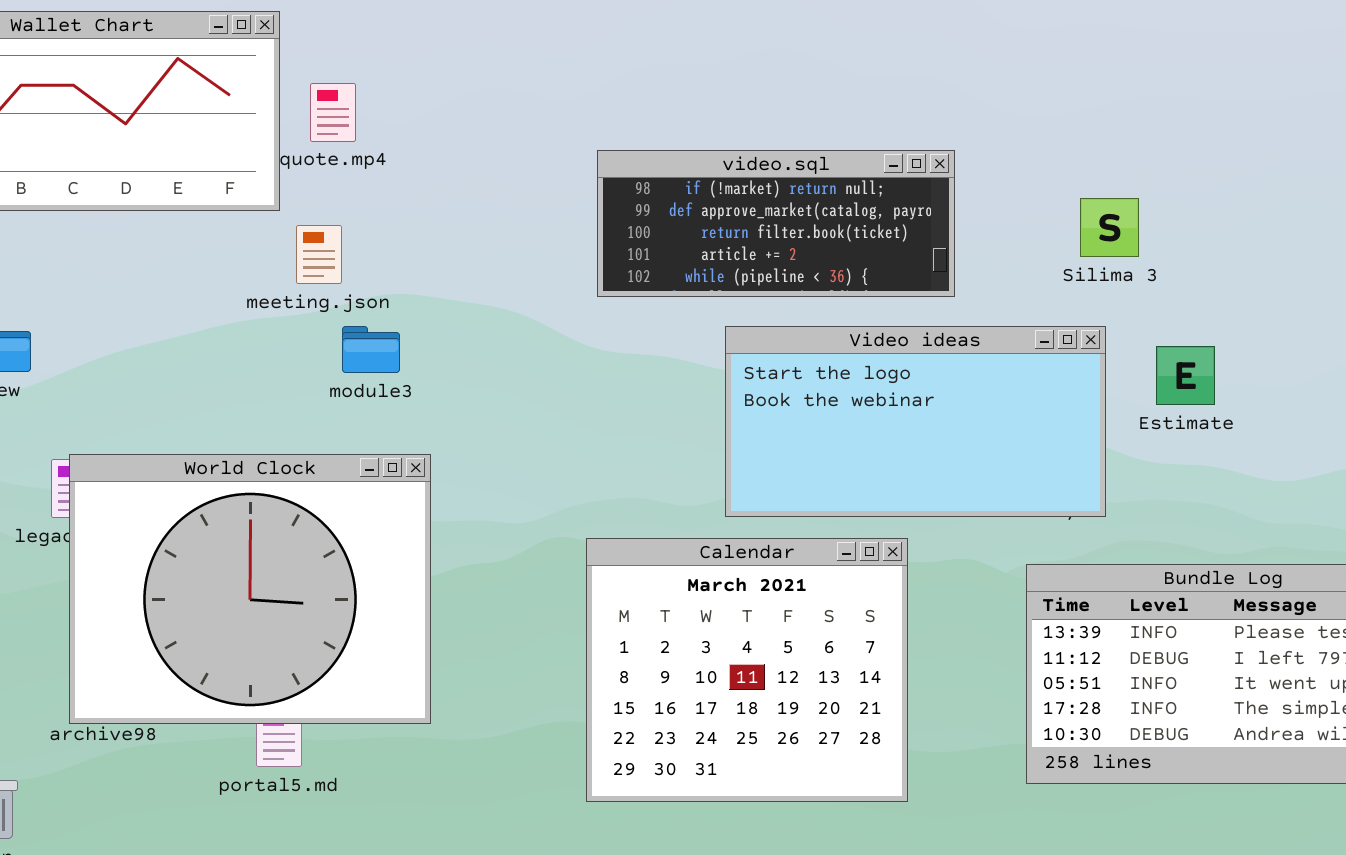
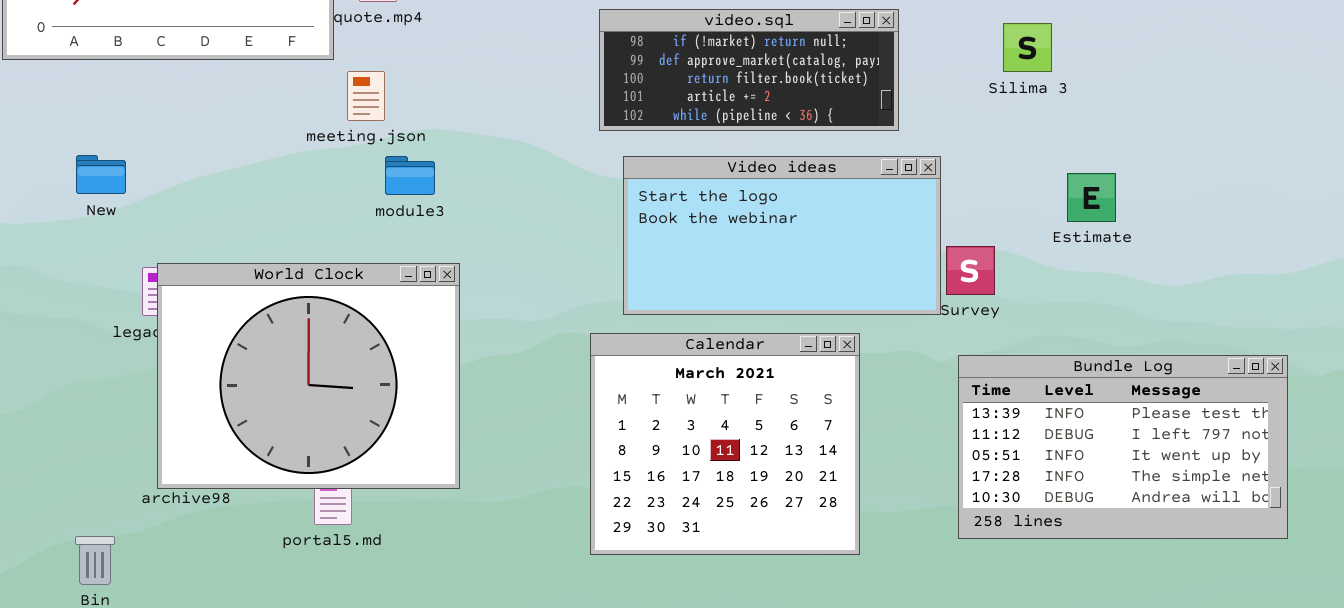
Silima 3: [1080,198,1139,257] -> [1003,23,1052,72], moved
Video ideas: [725,326,1106,517] -> [623,156,941,315], moved

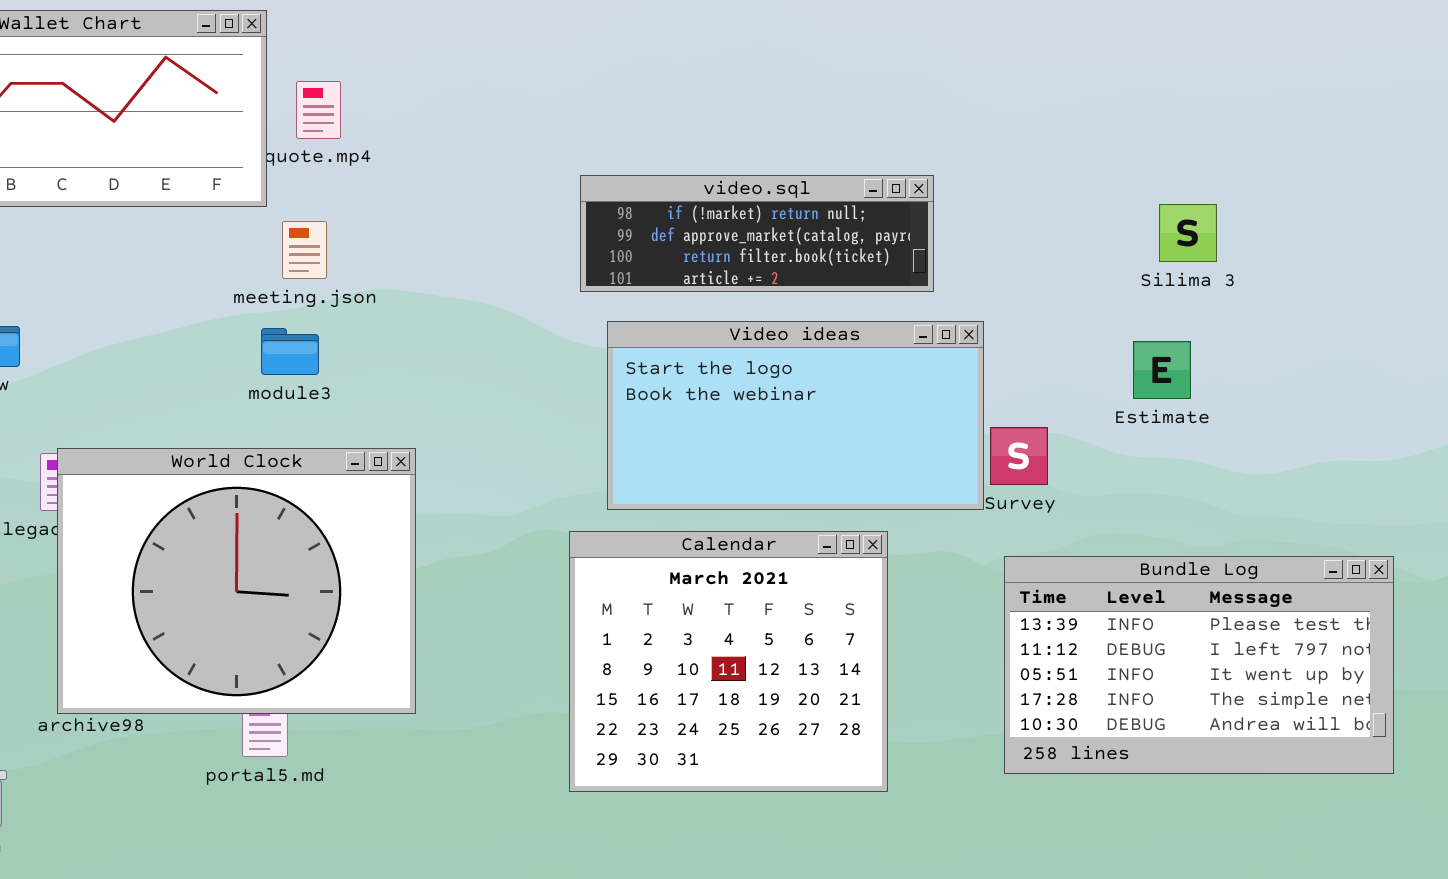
video.sql: [599,9,899,131] -> [580,175,934,292], resized
Silima 3: [1003,23,1052,72] -> [1159,204,1217,262], moved
module3: [385,156,435,195] -> [261,328,319,375], moved

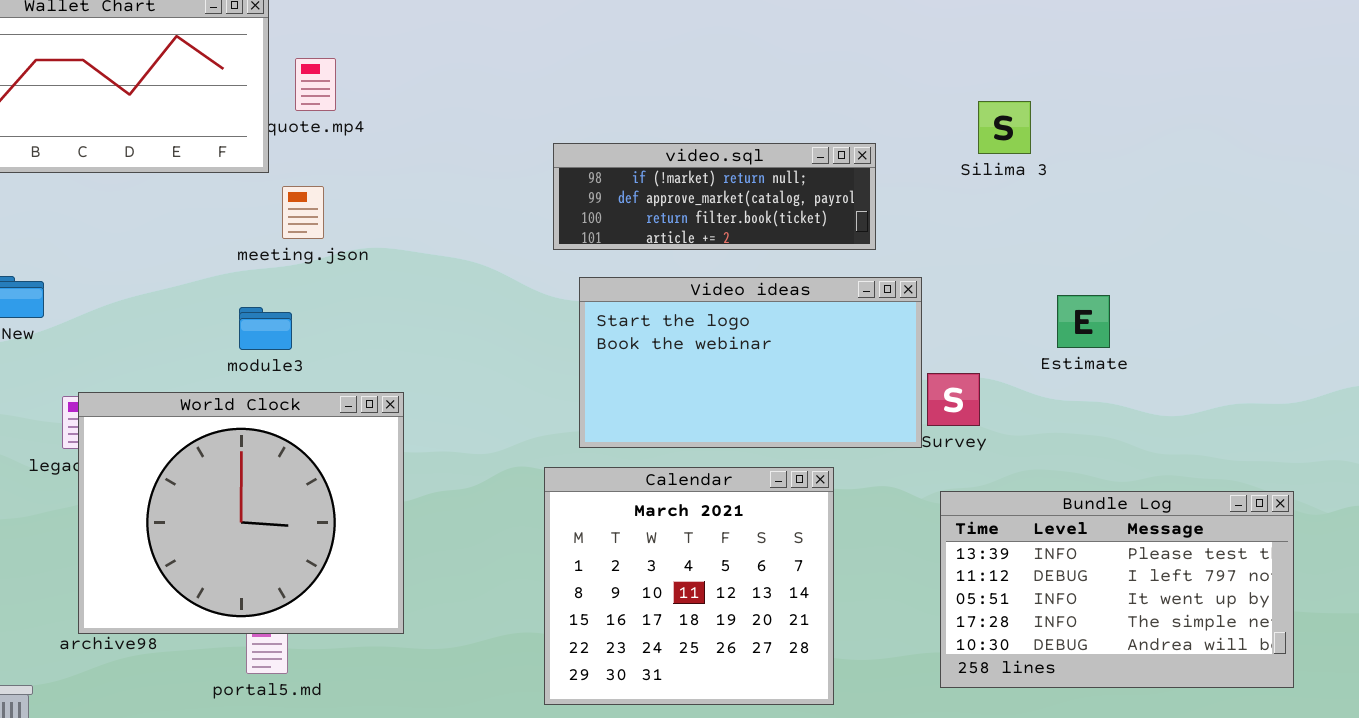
Silima 3: [1159,204,1217,262] -> [978,101,1031,154], moved
module3: [261,328,319,375] -> [239,307,292,350], moved

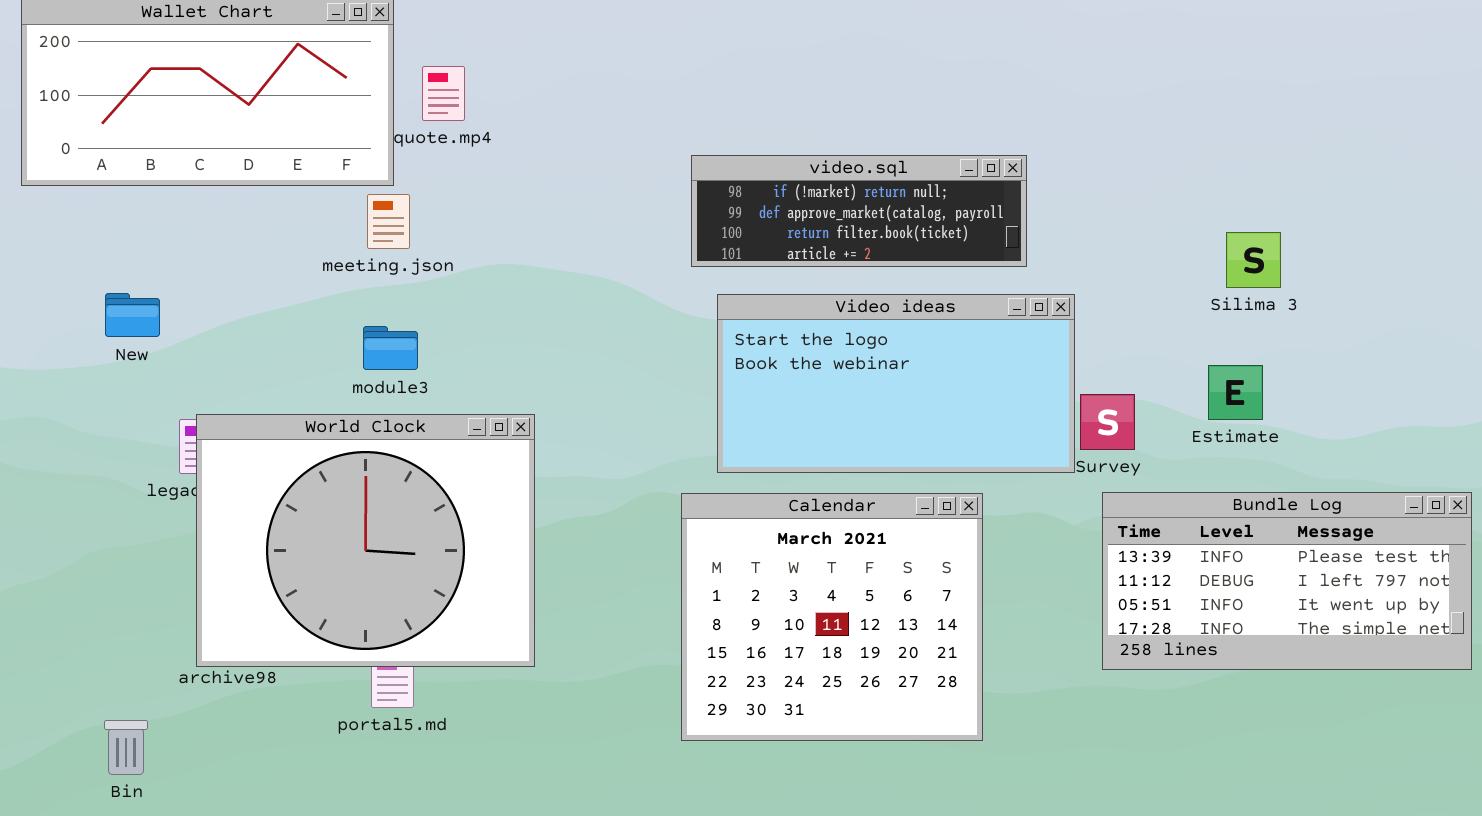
Silima 3: [978,101,1031,154] -> [1226,232,1281,288], moved
meeting.json: [282,186,324,239] -> [367,194,410,249], moved
Estimate: [1057,295,1110,348] -> [1208,365,1263,420], moved
Bundle Log: [940,491,1294,688] -> [1102,492,1472,670], moved, resized

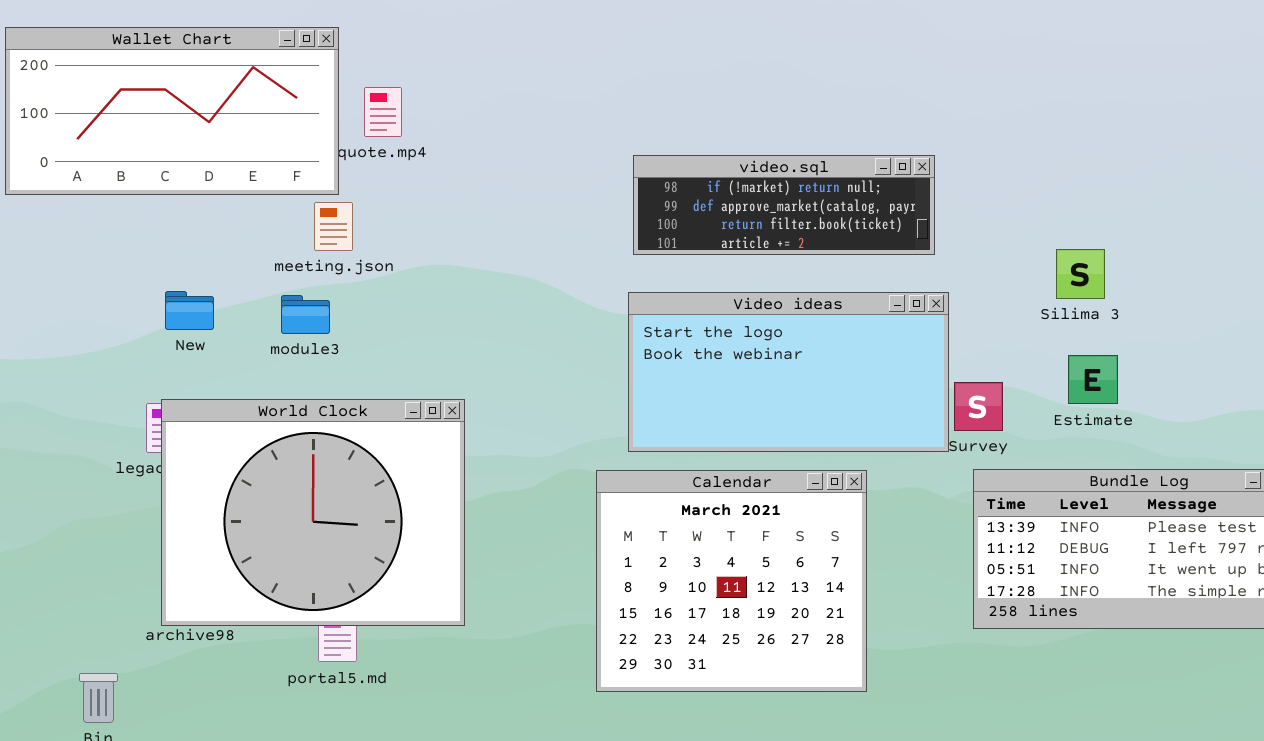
video.sql: [691,155,1027,267] -> [633,155,935,255], moved
Silima 3: [1226,232,1281,288] -> [1056,249,1105,299], moved
New: [105,293,160,337] -> [165,291,214,330], moved
module3: [363,326,418,370] -> [281,295,330,334], moved

